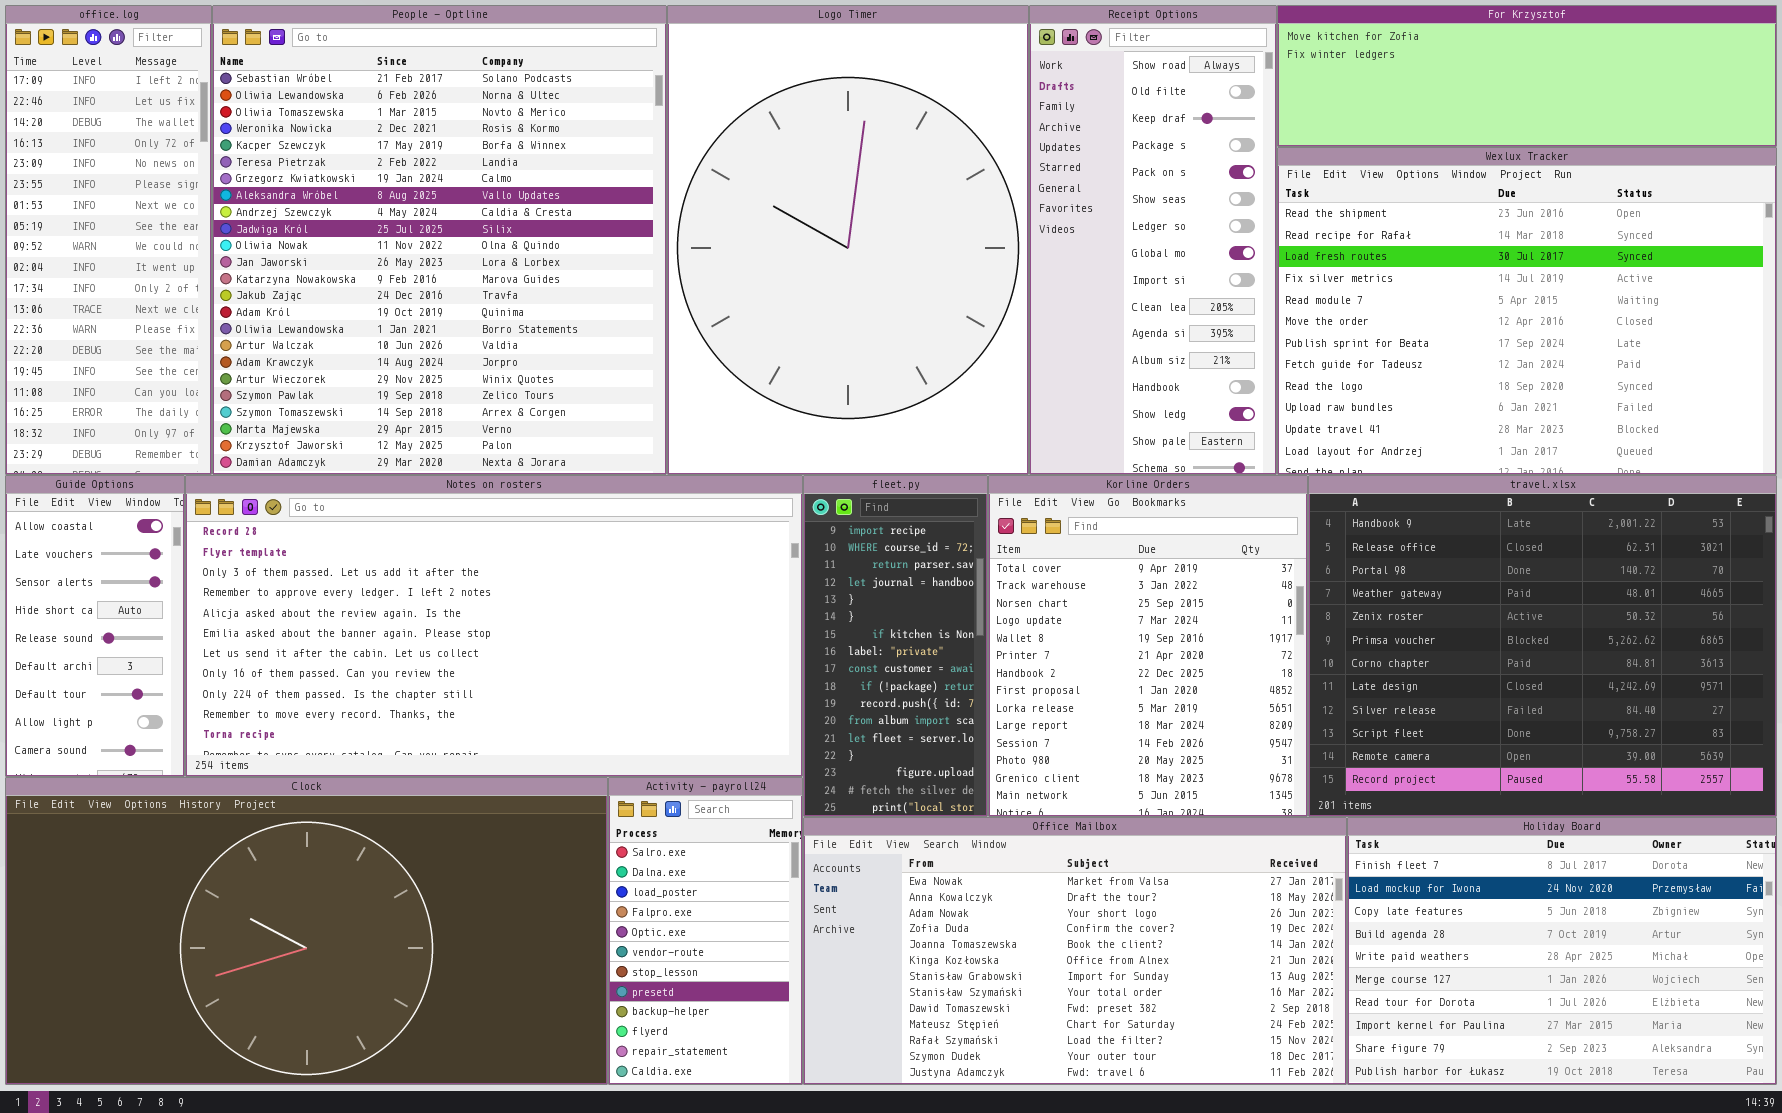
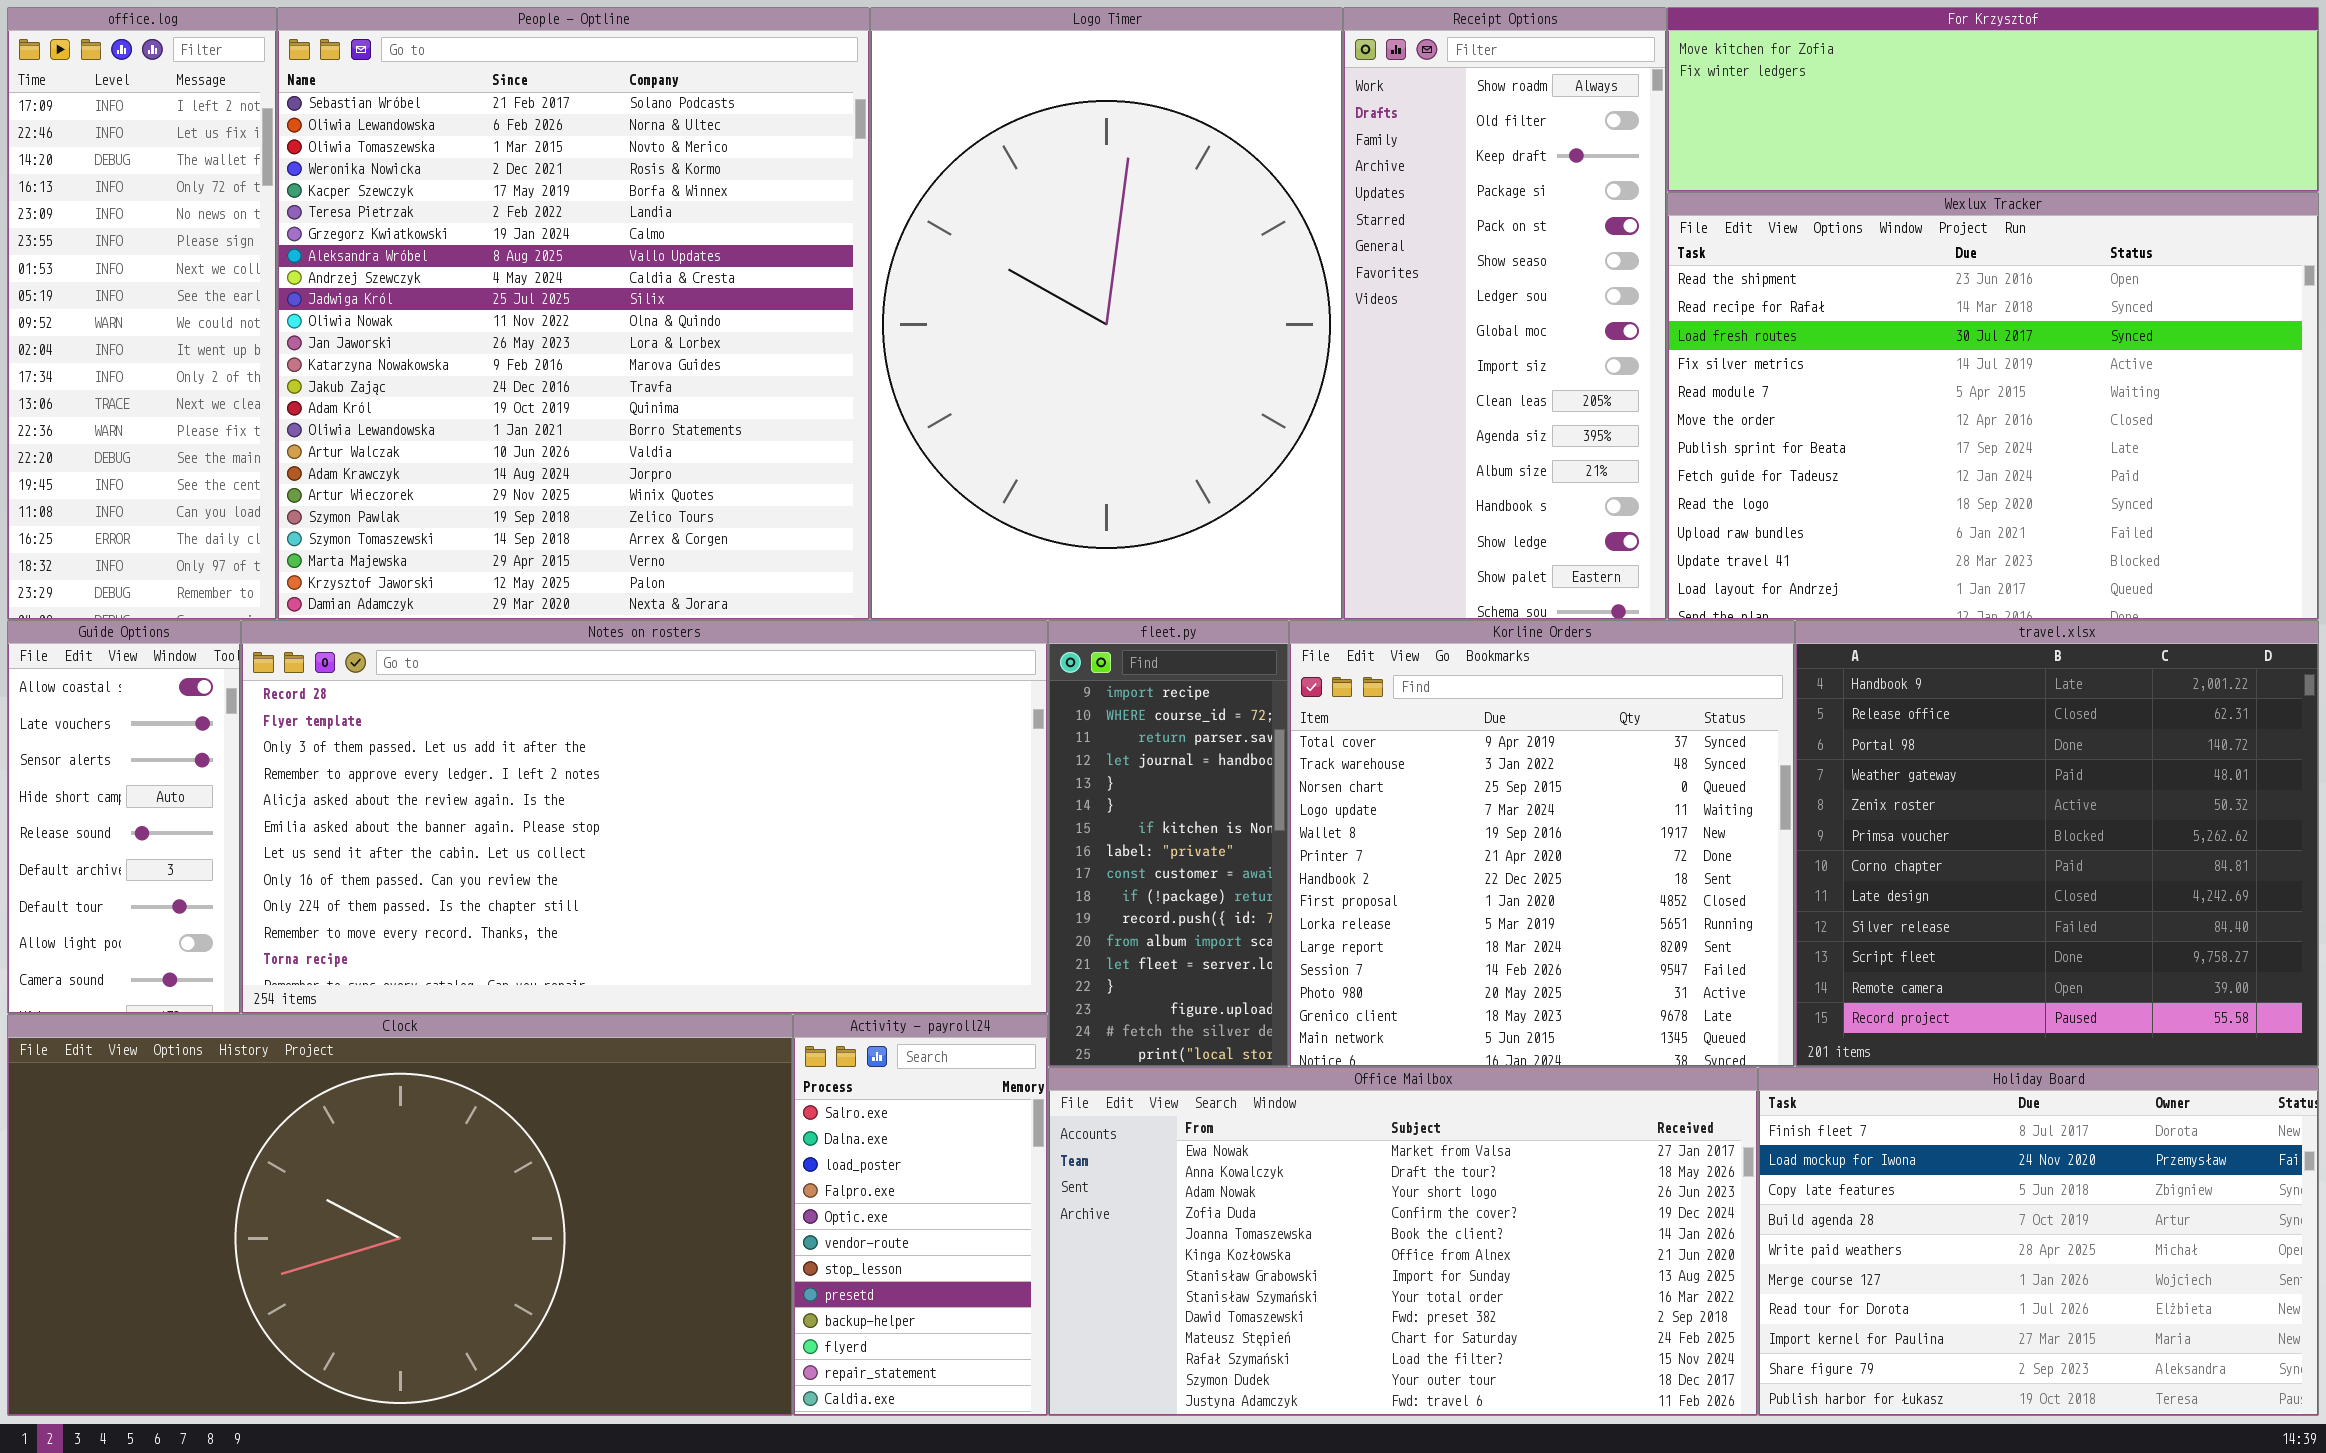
Korline Orders: [988,475,1308,817] -> [1289,620,1795,1067], resized
travel.xlsx: [1308,475,1777,817] -> [1795,620,2319,1067], resized

